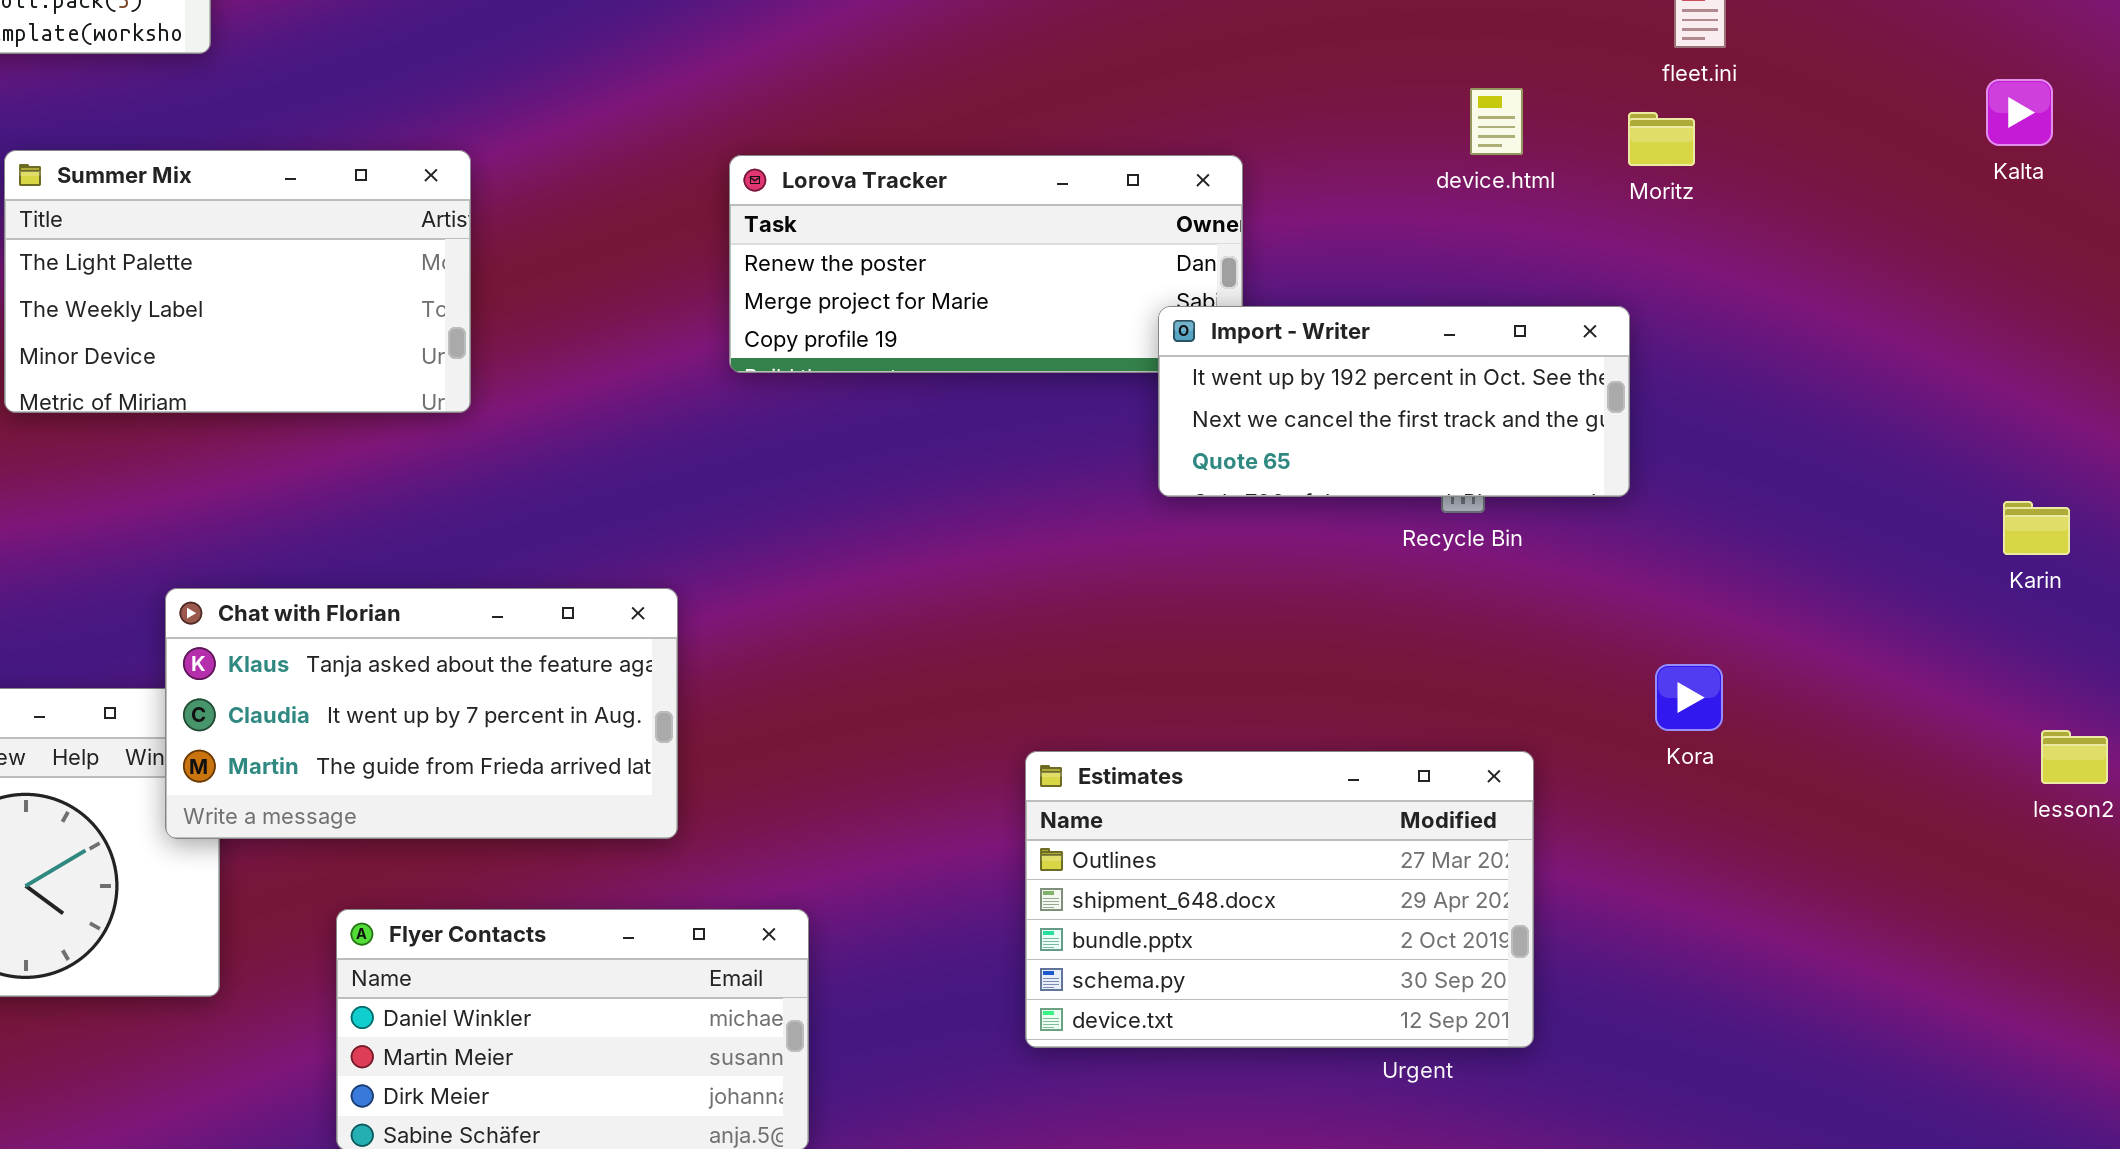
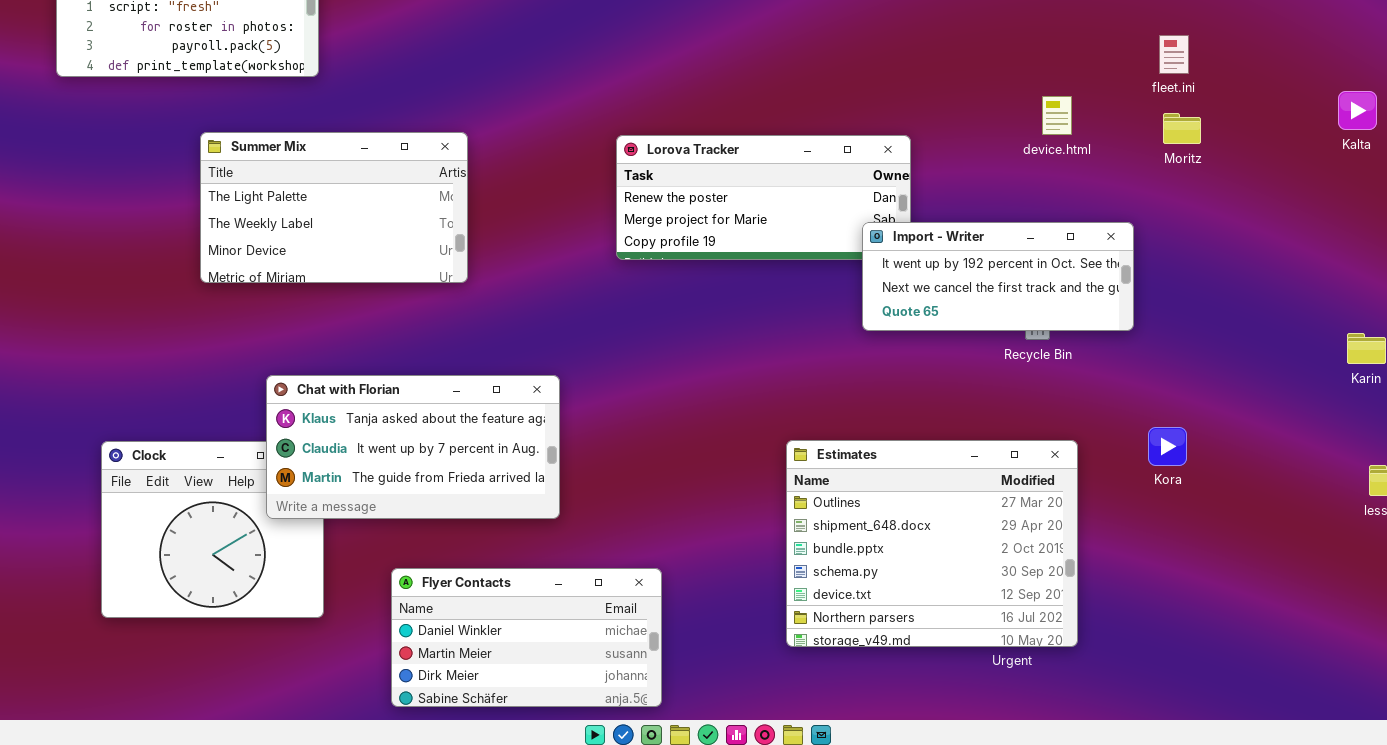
Moritz: [1628,112,1695,166] -> [1163,113,1201,144], moved
Chat with Florian: [165,588,678,839] -> [266,375,560,519], moved
Estimates: [1025,751,1534,1048] -> [786,440,1078,647], resized

